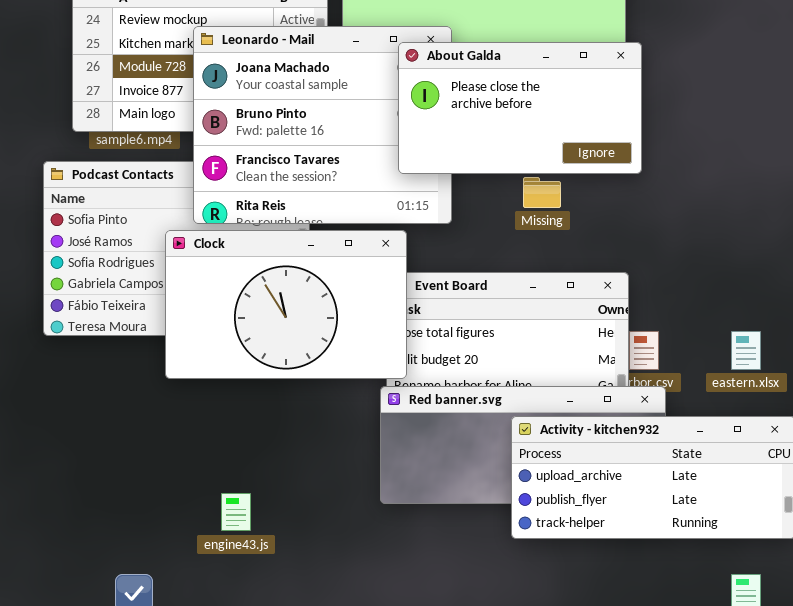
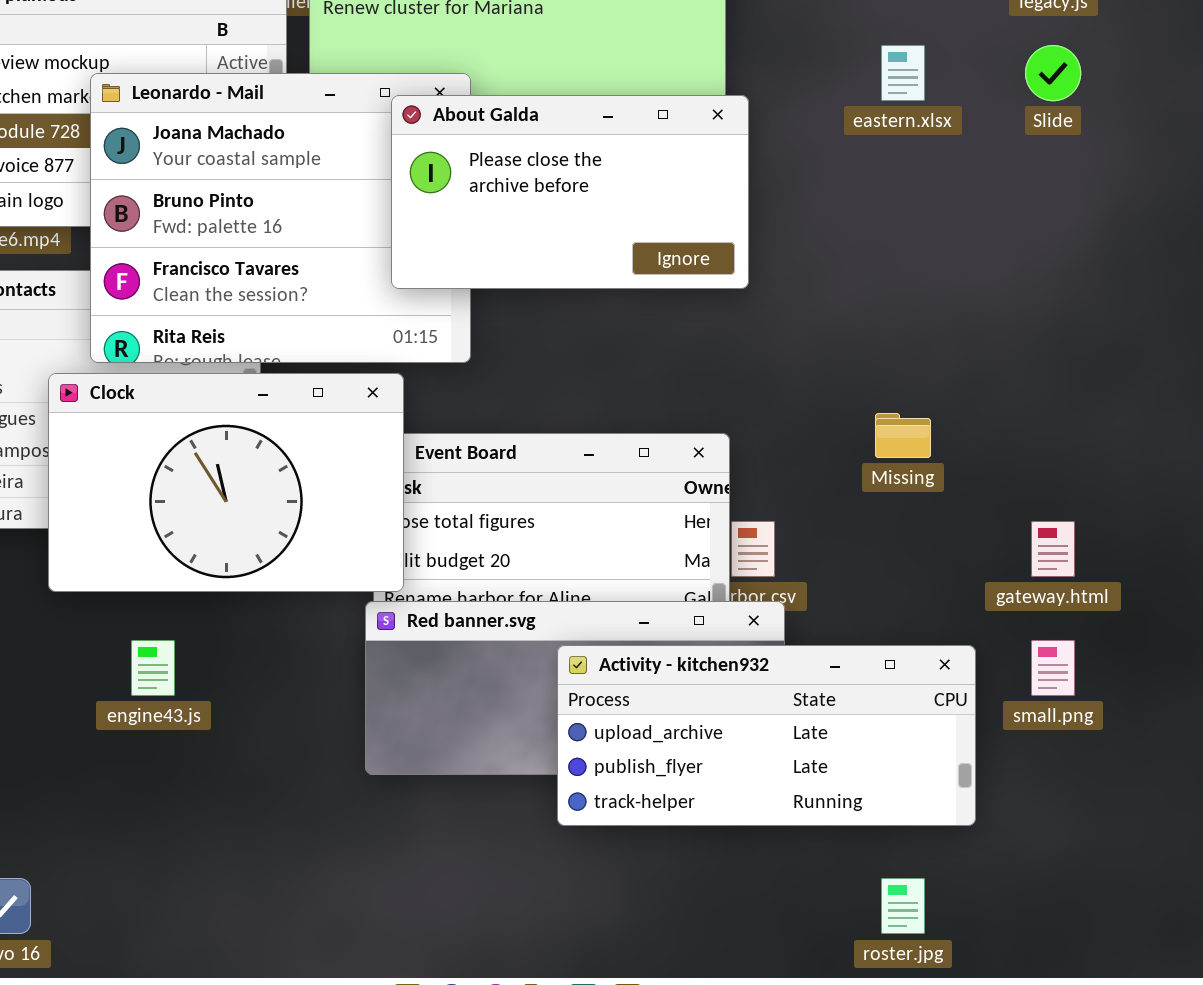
Missing: [523,177,561,208] -> [875,413,931,458], moved
eastern.xlsx: [731,331,761,370] -> [881,45,925,101], moved
engine43.js: [221,493,251,531] -> [131,640,175,696], moved

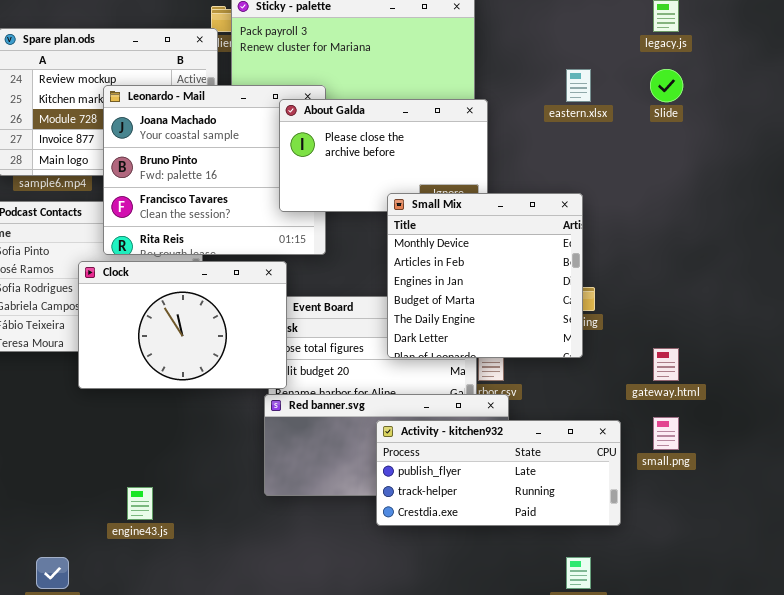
Small Mix: none -> [387,193,583,358], opened
engine43.js: [131,640,175,696] -> [127,487,153,520], moved
Activity - kitchen932: [557,645,976,826] -> [376,420,621,526], scrolled down 1 row

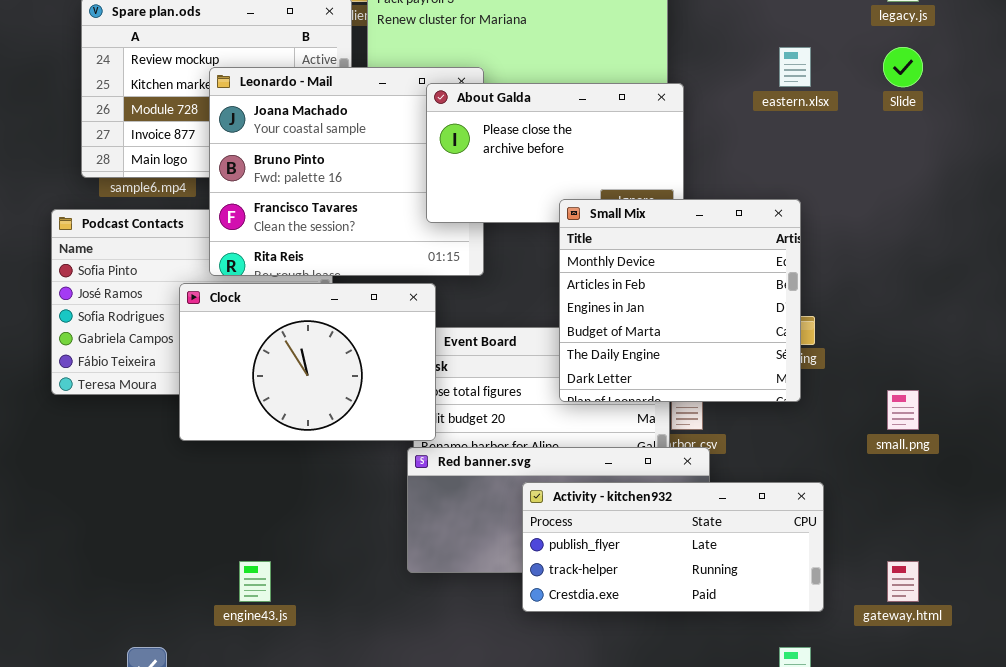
gateway.html: [653,348,679,381] -> [887,561,919,602], moved
small.png: [653,417,679,450] -> [887,390,919,430], moved
Activity - kitchen932: [376,420,621,526] -> [522,482,824,612], moved

